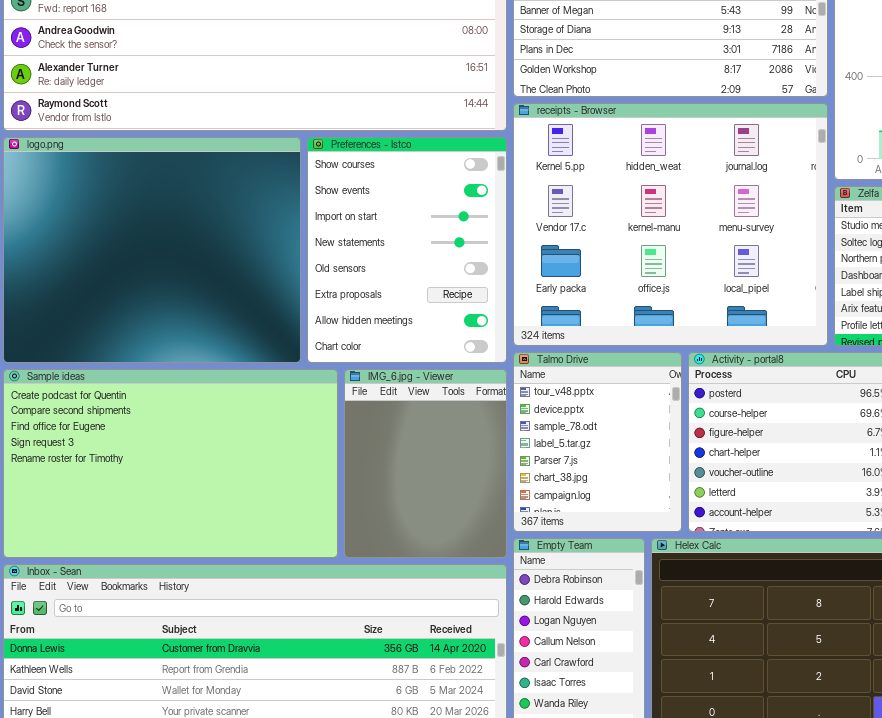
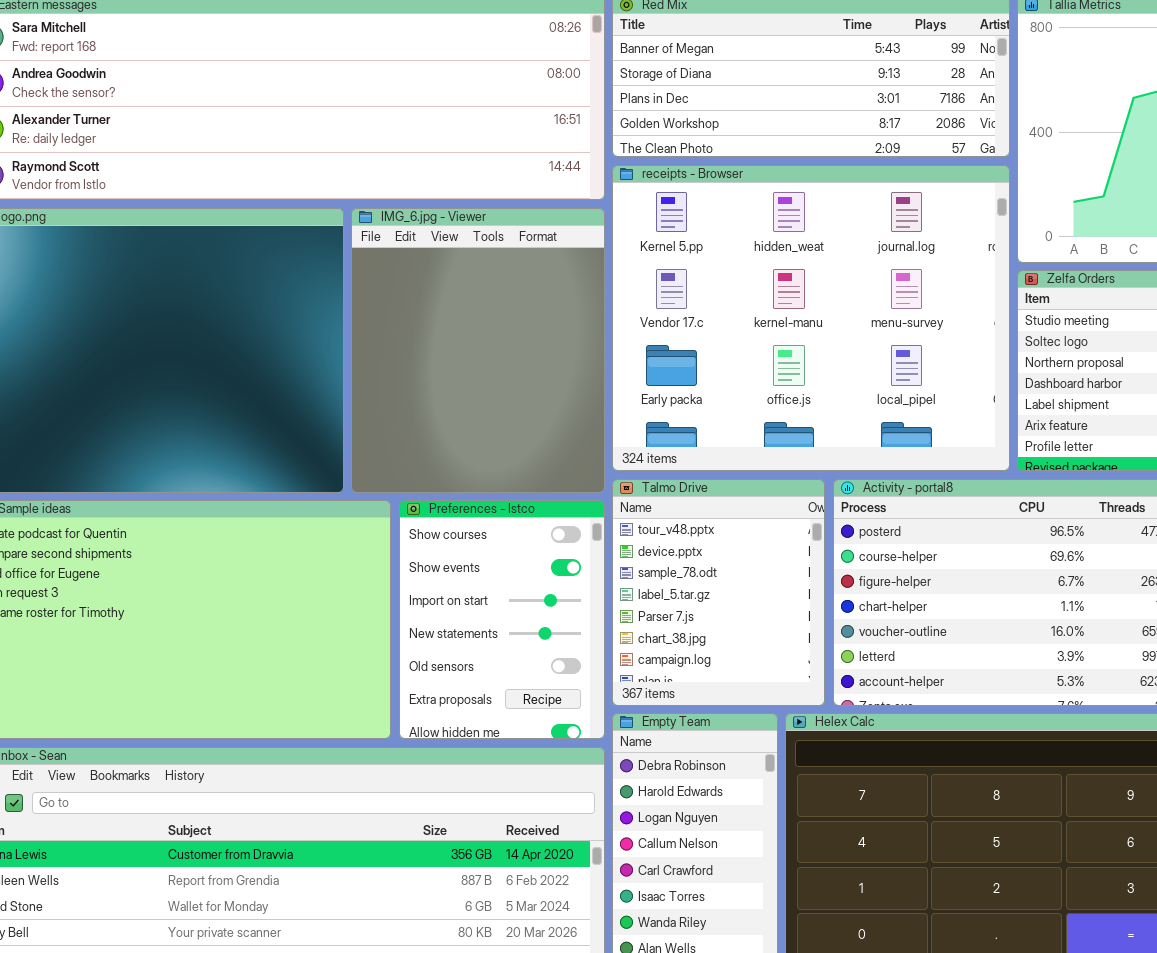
Preferences - Istco: [307,137,507,363] -> [399,500,605,739], moved, resized
IMG_6.jpg - Viewer: [344,369,507,558] -> [351,208,605,493], moved, resized

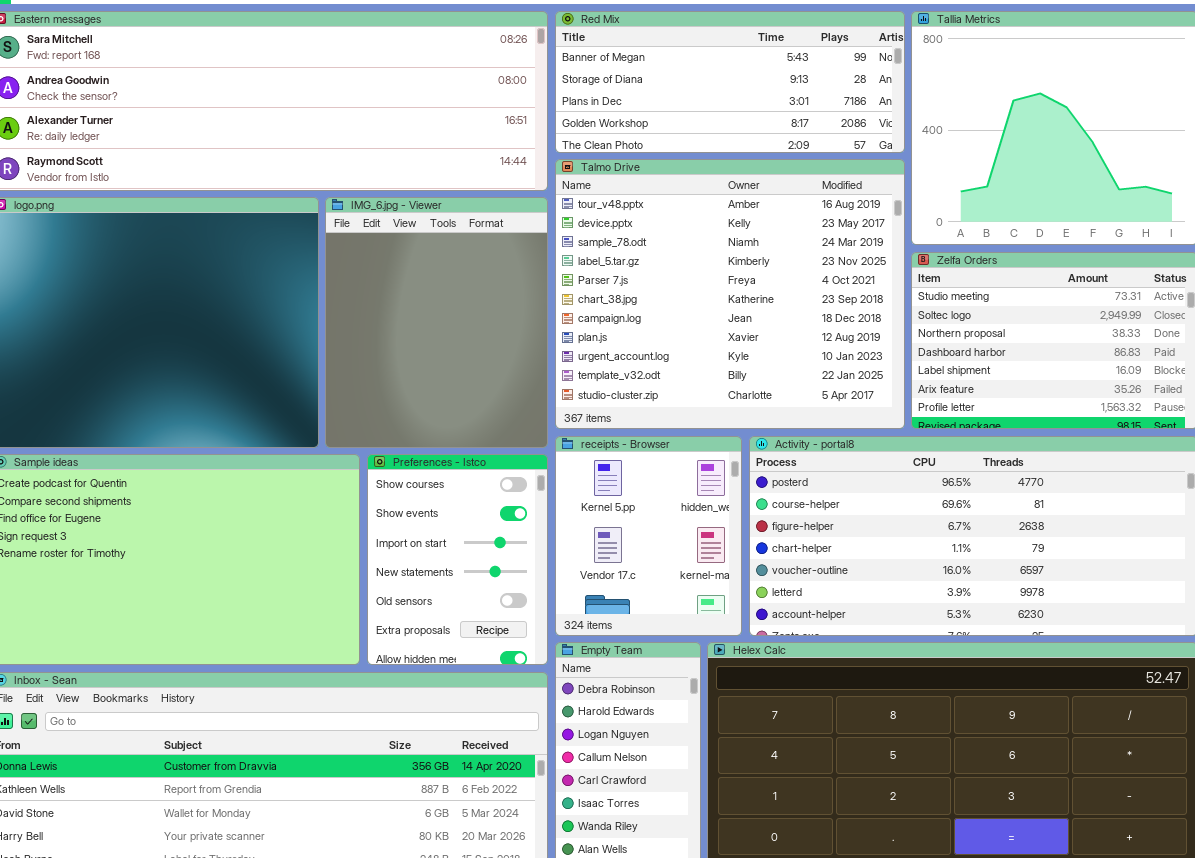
receipts - Browser: [612,165,1010,471] -> [555,436,742,636], moved, resized
Talmo Drive: [612,479,825,706] -> [555,159,905,429], moved, resized

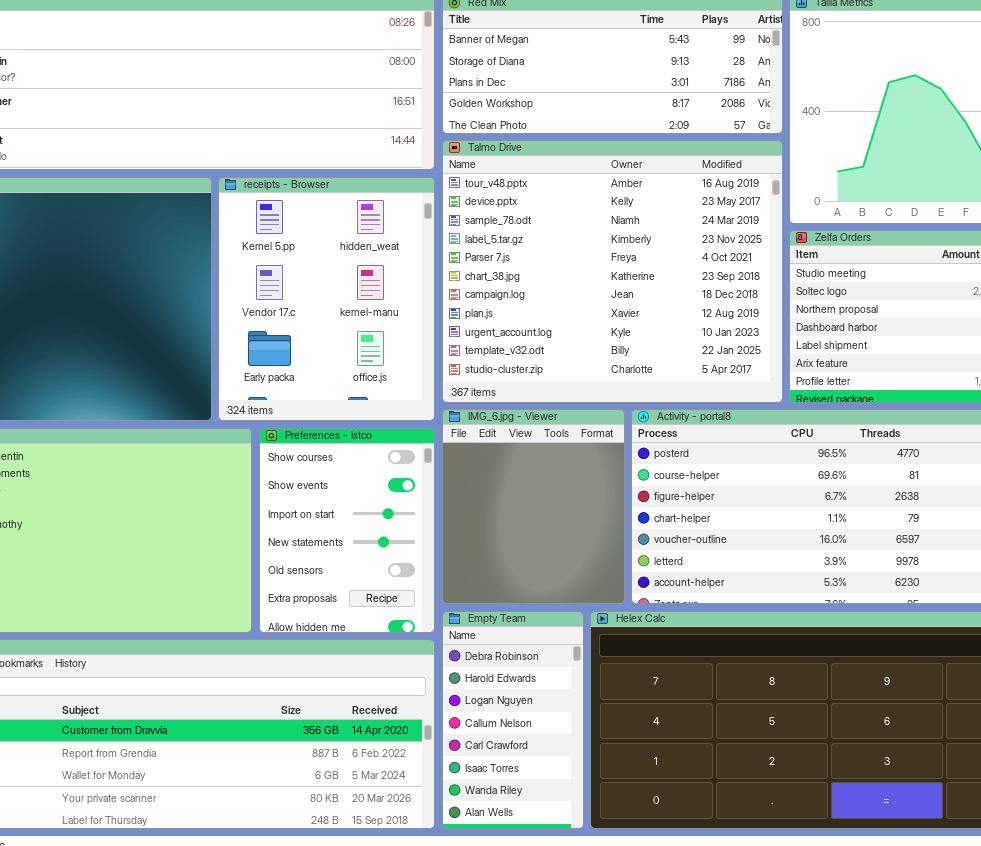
IMG_6.jpg - Viewer: [325,197,548,448] -> [442,409,625,604], moved, resized
receipts - Browser: [555,436,742,636] -> [218,177,435,421], moved, resized

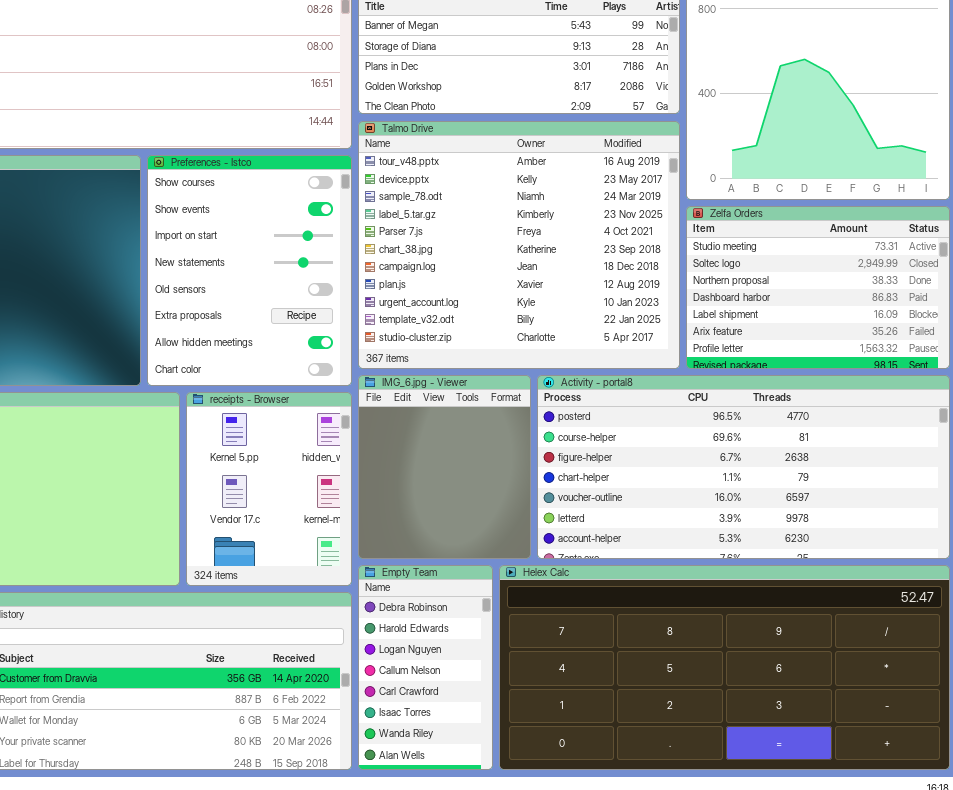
receipts - Browser: [218,177,435,421] -> [186,392,352,586], moved, resized
Preferences - Istco: [259,428,435,633] -> [147,155,352,386], moved, resized

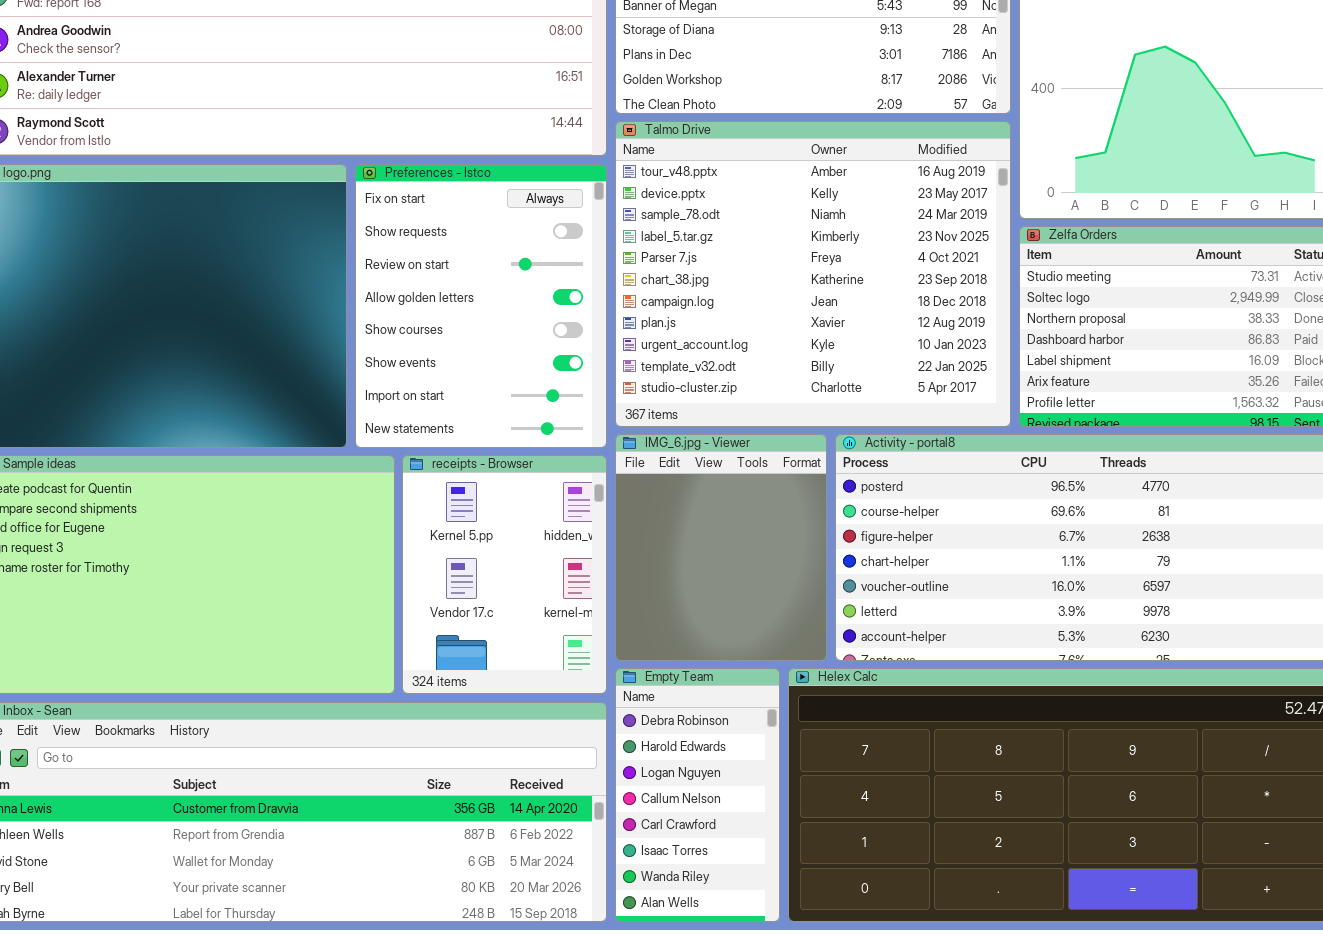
Preferences - Istco: [147,155,352,386] -> [355,164,607,448], scrolled up 4 rows

